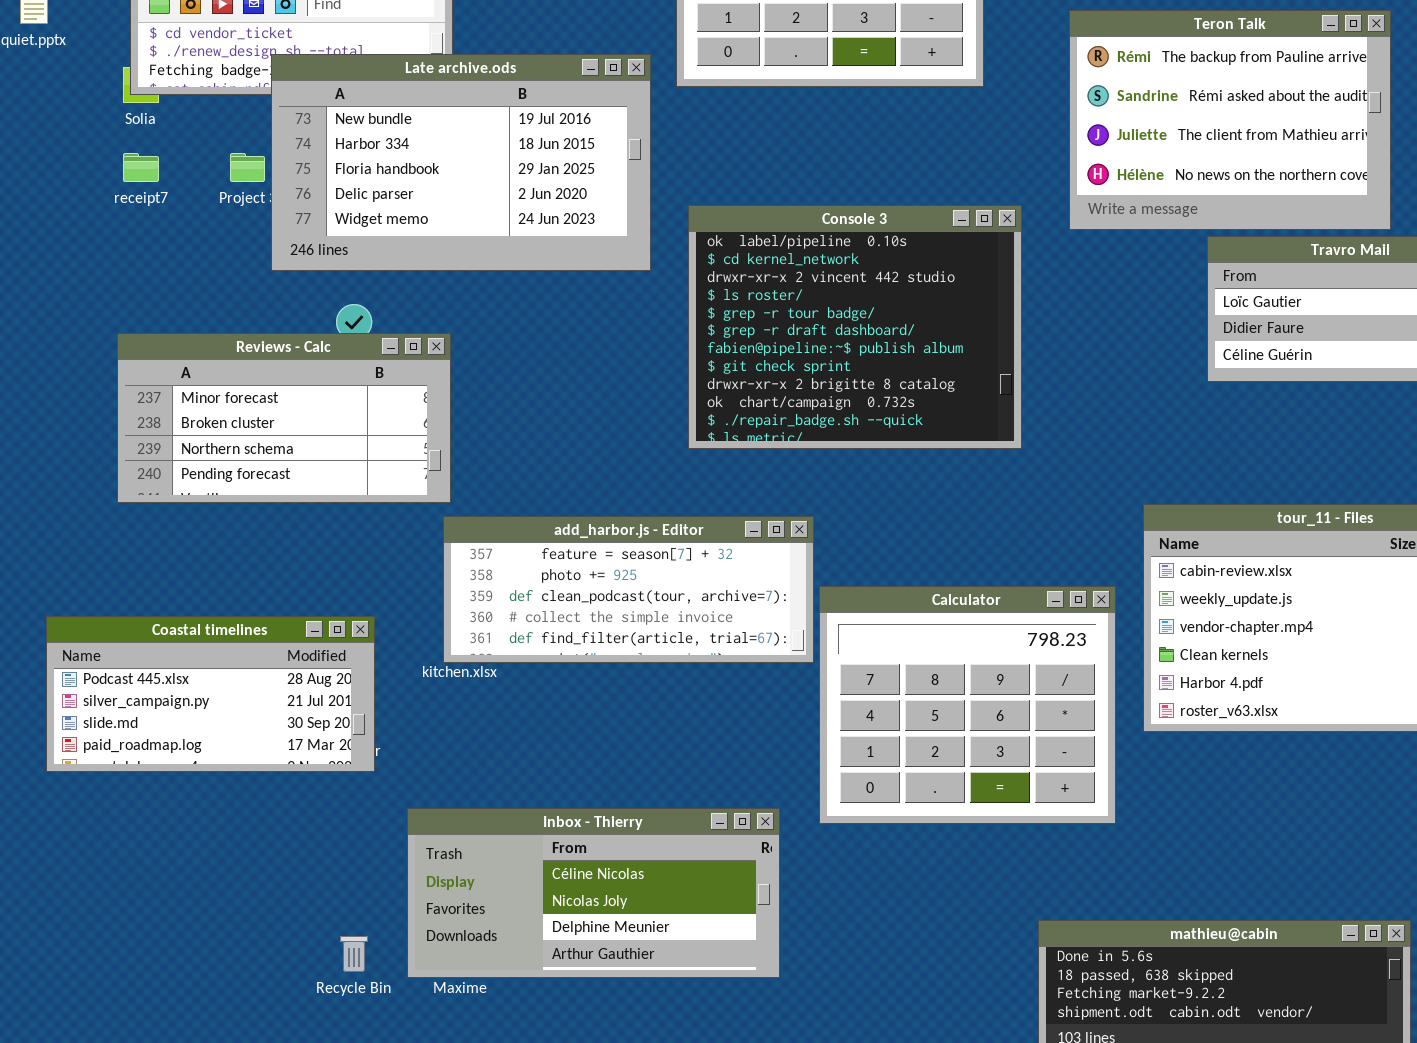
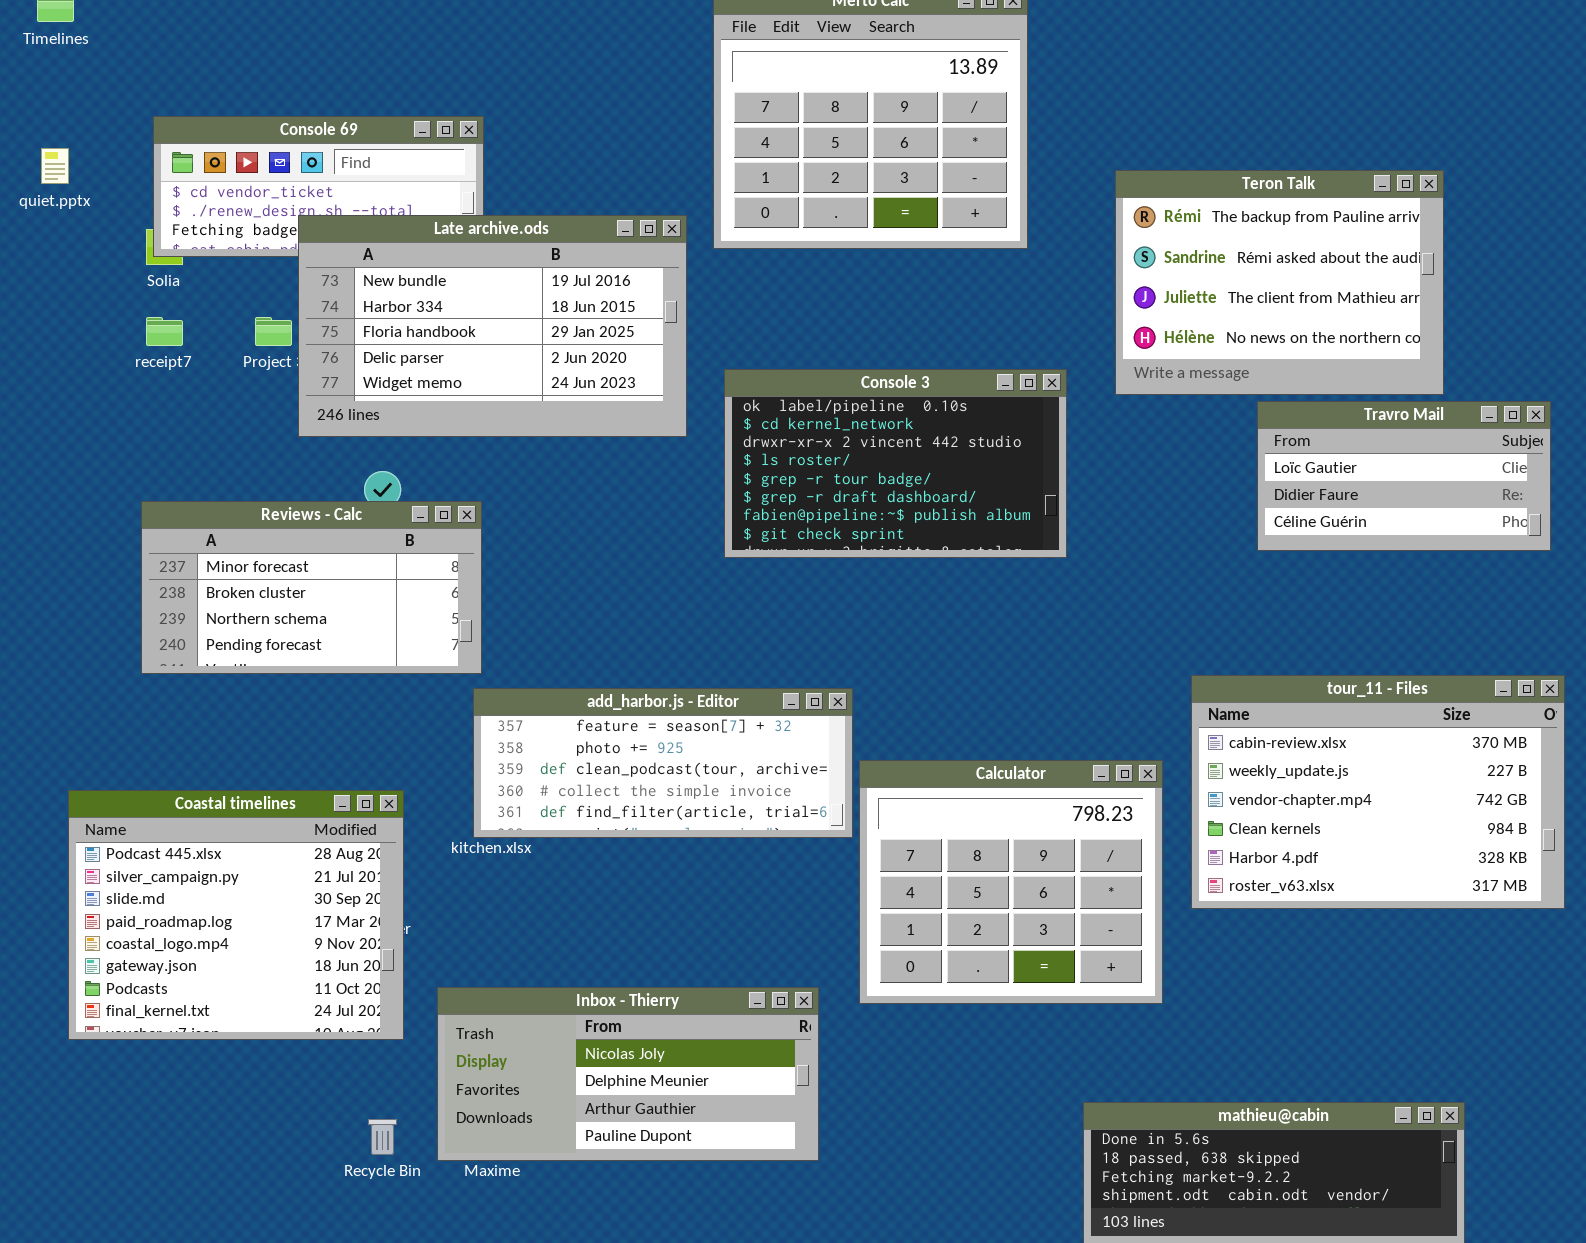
Console 3: [688,205,1022,449] -> [724,369,1067,558], resized
Coastal timelines: [46,616,375,772] -> [68,790,404,1040], resized
Inbox - Thierry: [407,808,780,978] -> [437,987,819,1161], scrolled down 1 row

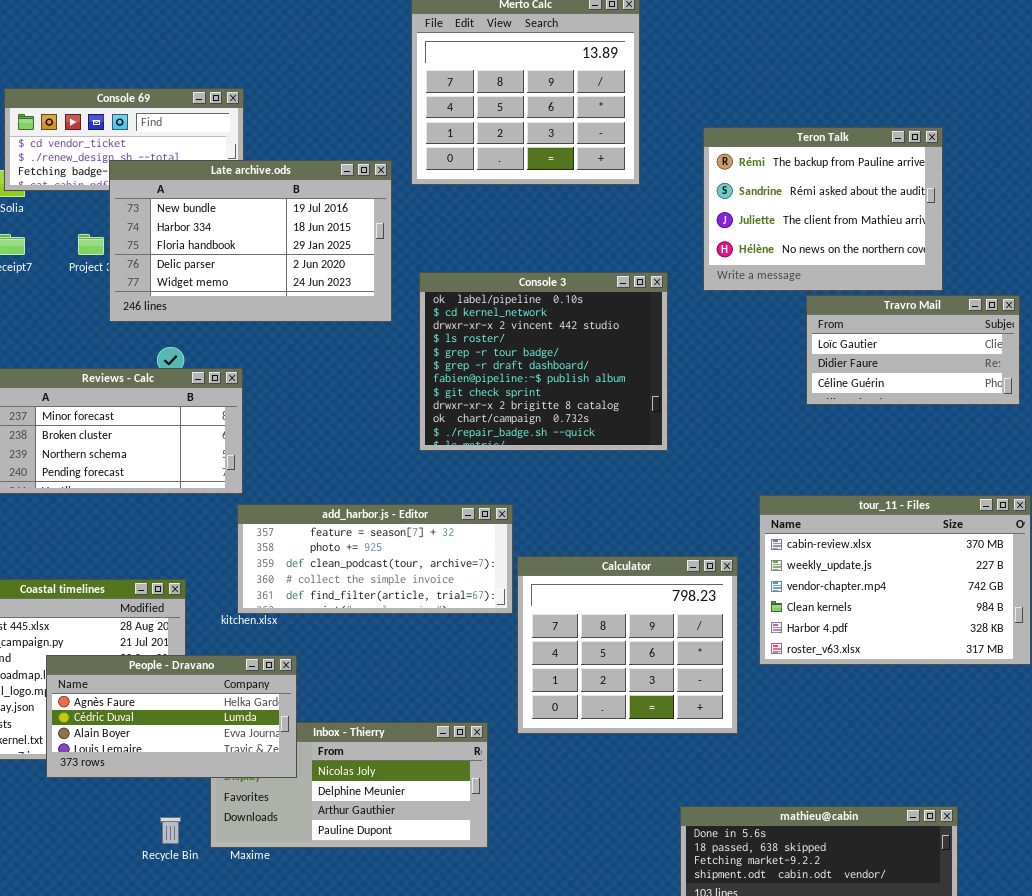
Console 3: [724,369,1067,558] -> [419,272,668,451], resized
People - Dravano: none -> [46,655,297,778], opened

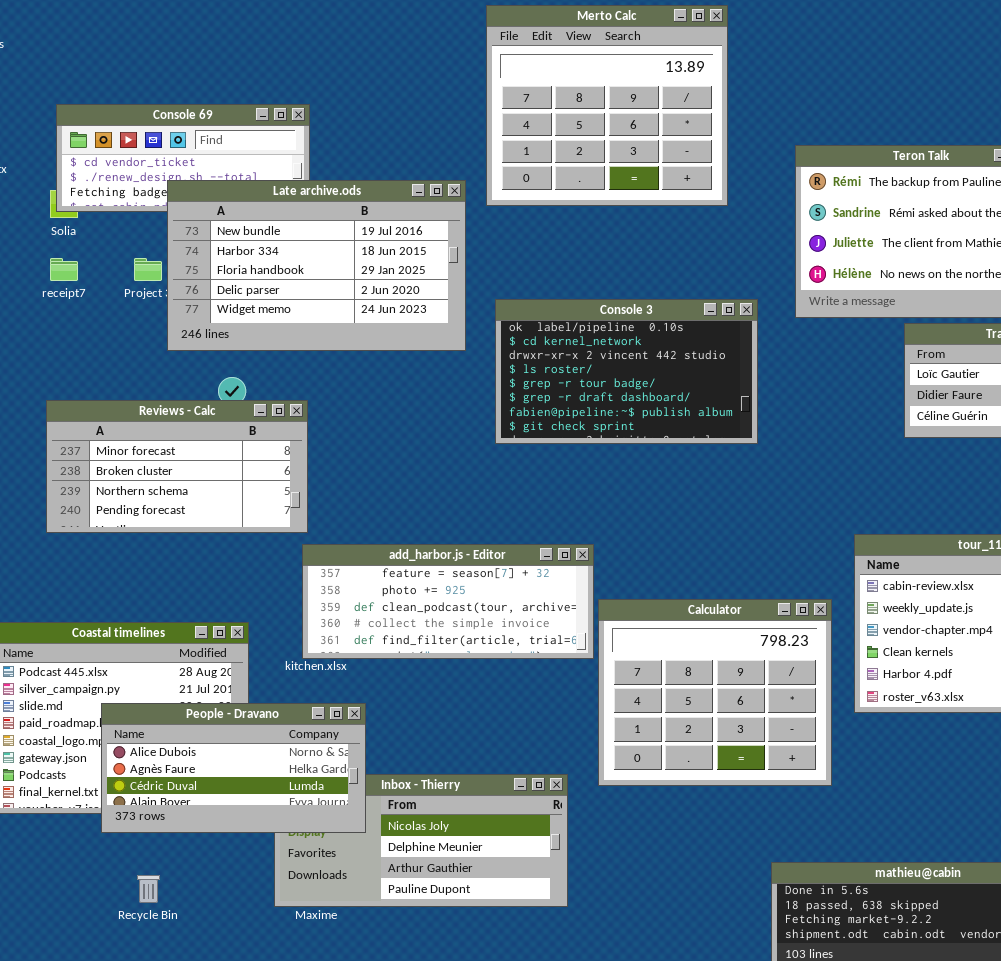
Console 3: [419,272,668,451] -> [495,299,758,444], resized
People - Dravano: [46,655,297,778] -> [101,703,366,833], scrolled up 1 row
Recycle Bin: [160,817,181,844] -> [137,875,160,903], moved

